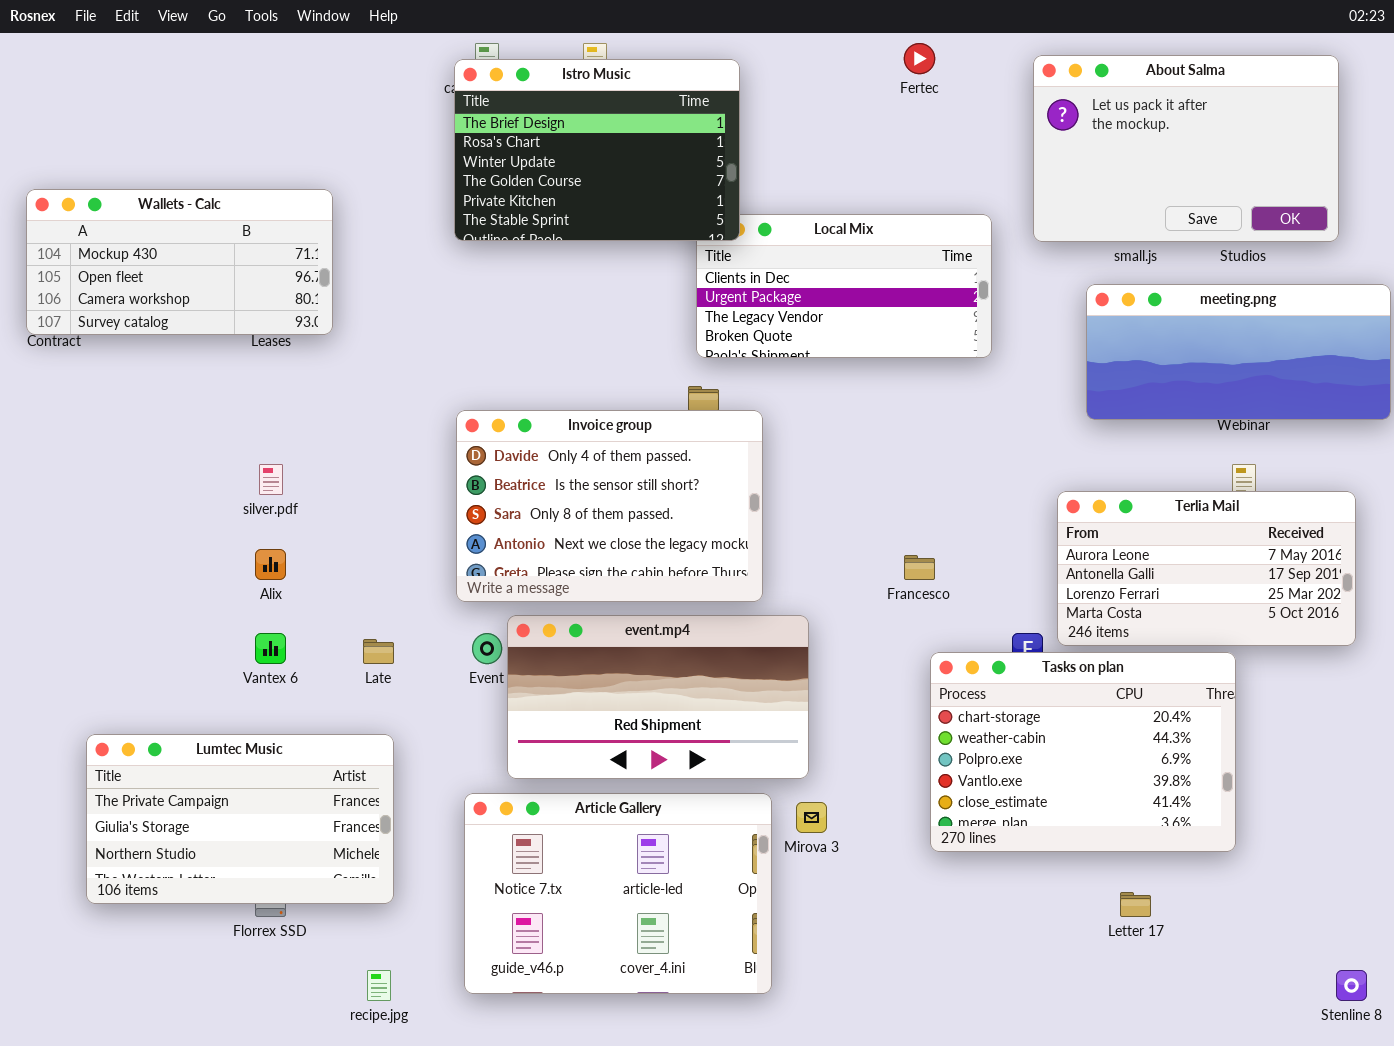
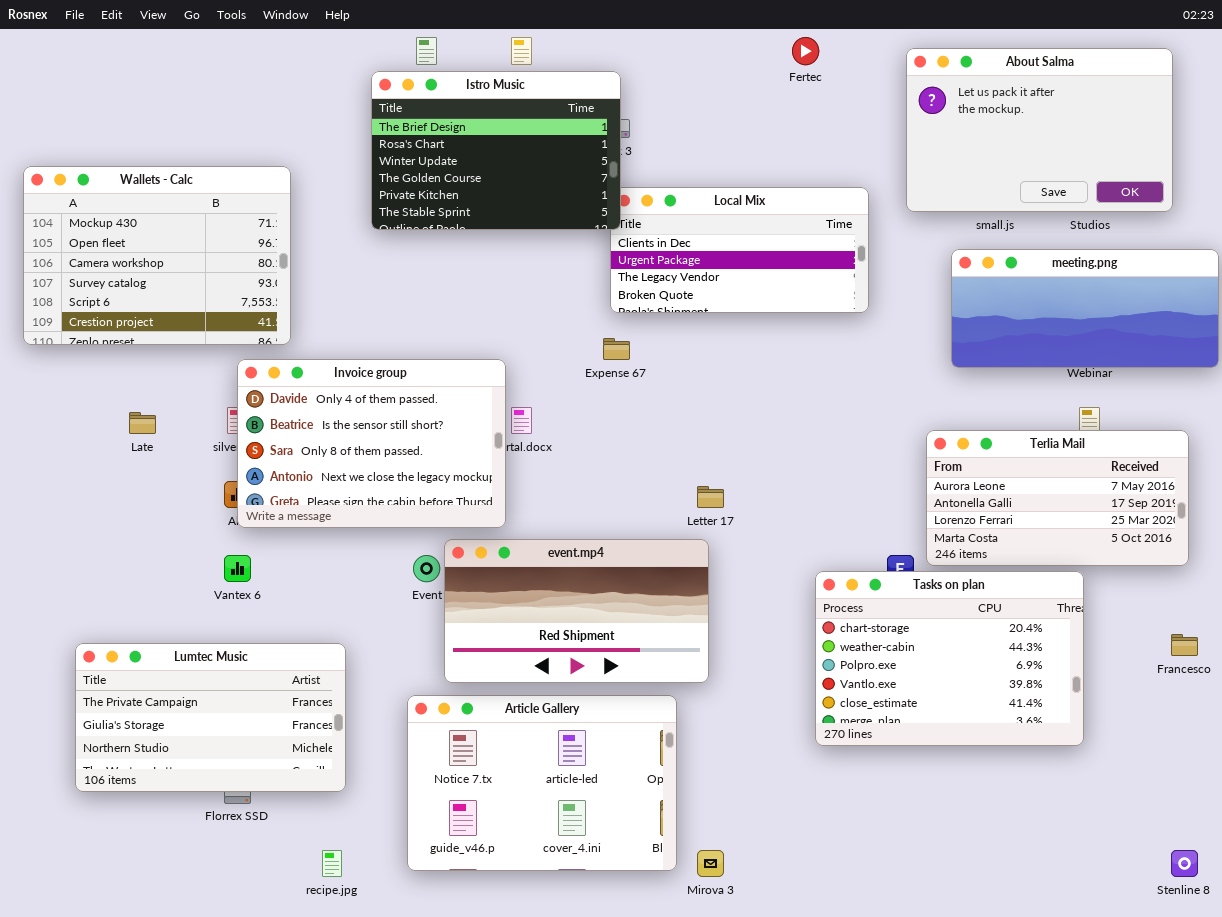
Istro Music: [454,59,740,241] -> [371,71,621,230], moved
Wallets - Calc: [26,189,333,335] -> [23,166,291,345], resized
Invoice group: [456,410,763,602] -> [237,359,506,528], moved
Francesco: [904,555,935,580] -> [1171,634,1198,656], moved
Late: [363,639,394,664] -> [129,412,156,434], moved
Mirova 3: [796,802,827,833] -> [697,850,724,877], moved
Letter 17: [1120,892,1151,917] -> [697,486,724,508], moved

